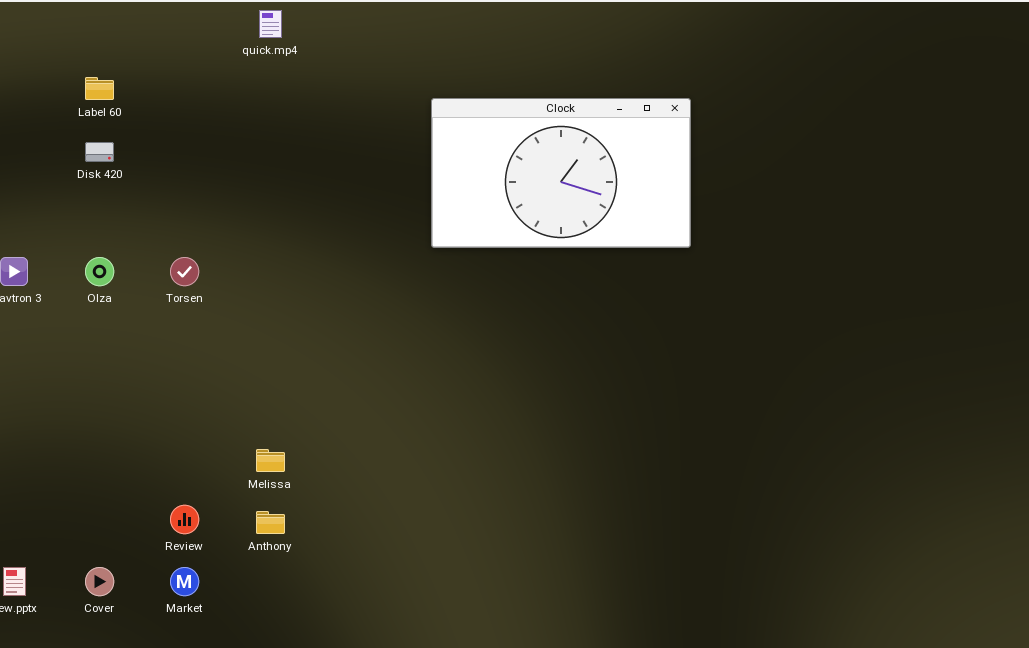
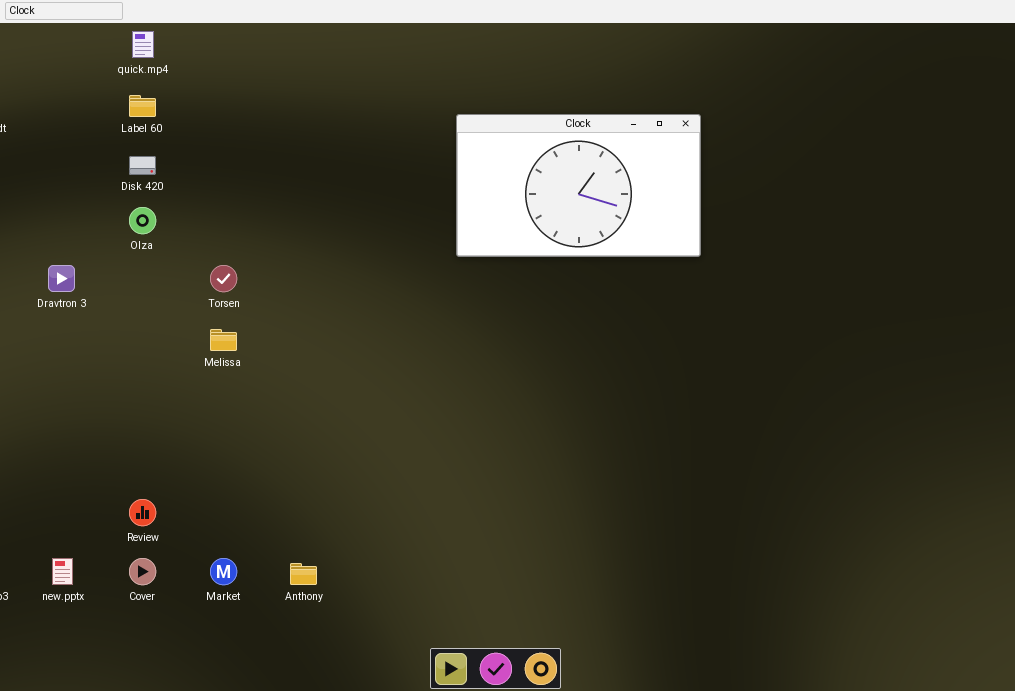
quick.mp4: [259,10,282,38] -> [132,31,154,58], moved
Olza: [85,257,114,286] -> [129,207,156,234], moved
Melissa: [256,449,285,472] -> [210,329,237,351], moved
Review: [170,505,199,534] -> [129,499,156,526], moved
Anthony: [256,511,285,534] -> [290,563,317,585], moved

